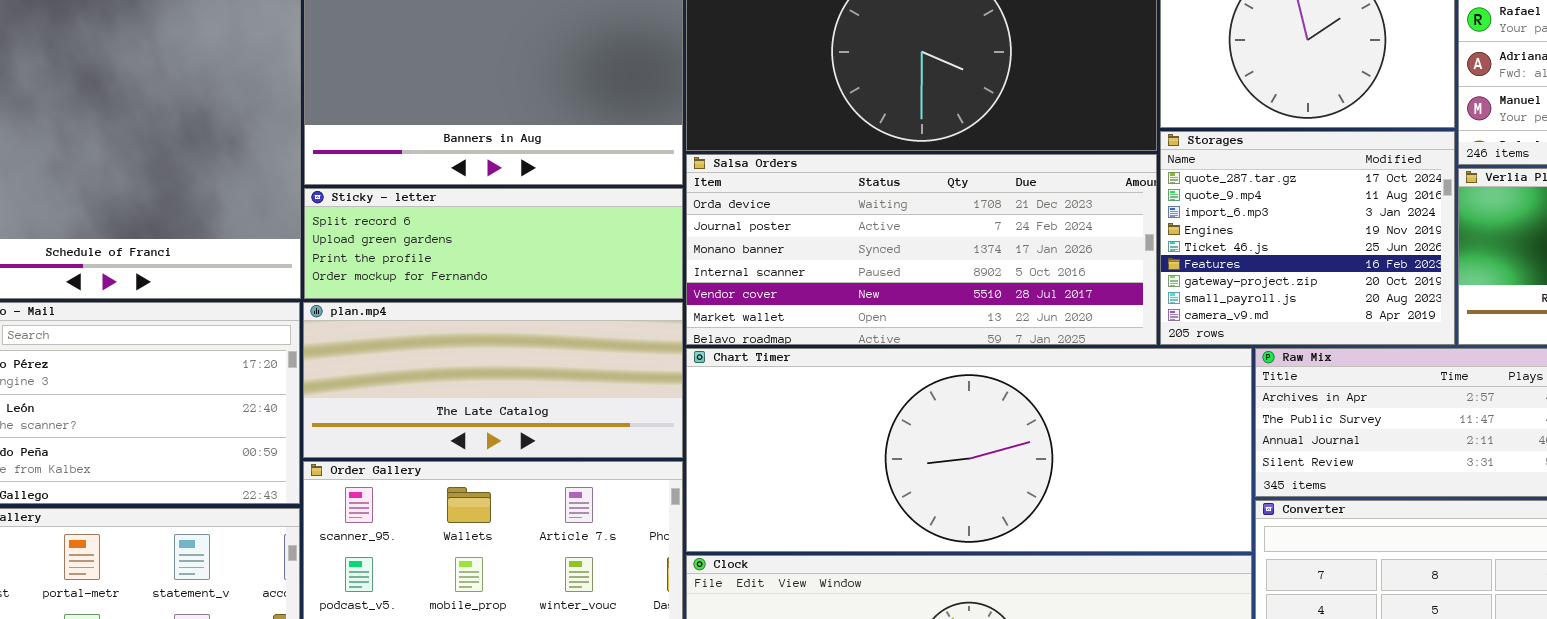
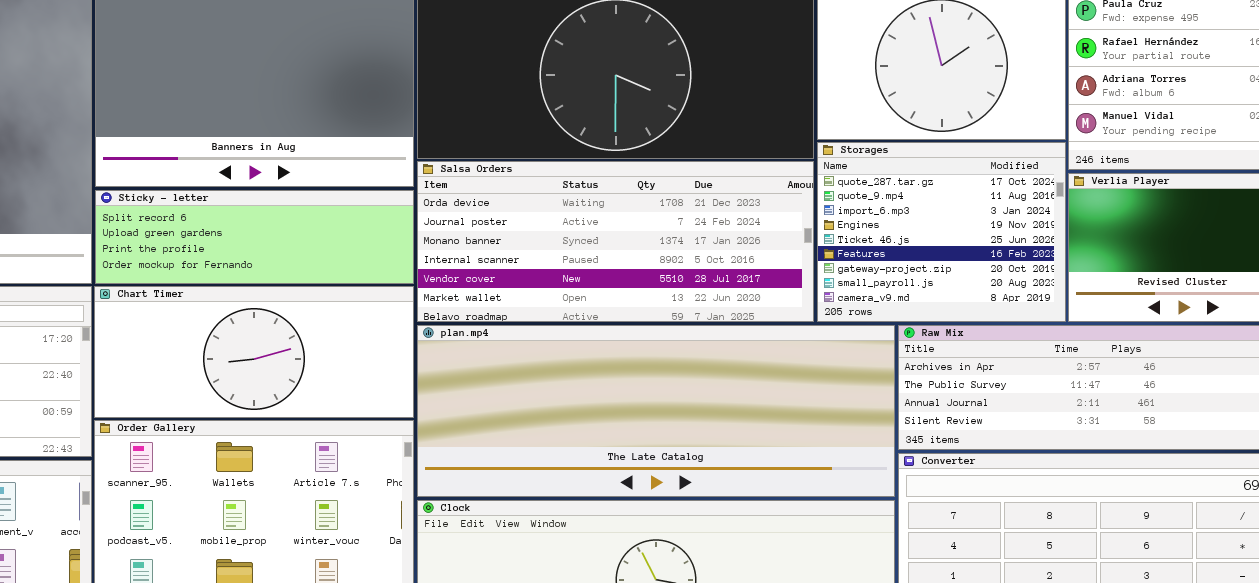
plan.mp4: [303,302,683,458] -> [417,325,895,497], moved, resized
Chart Timer: [686,348,1252,552] -> [94,286,414,418], moved, resized

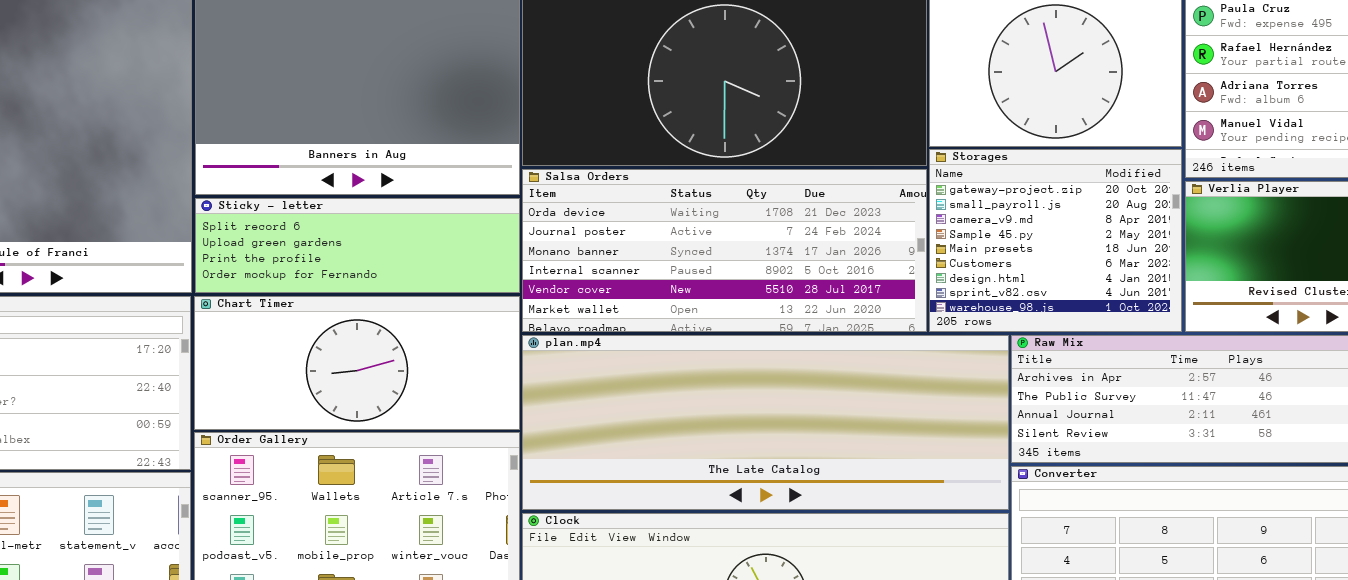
Storages: [817,142,1066,322] -> [929,149,1182,332], scrolled down 6 rows

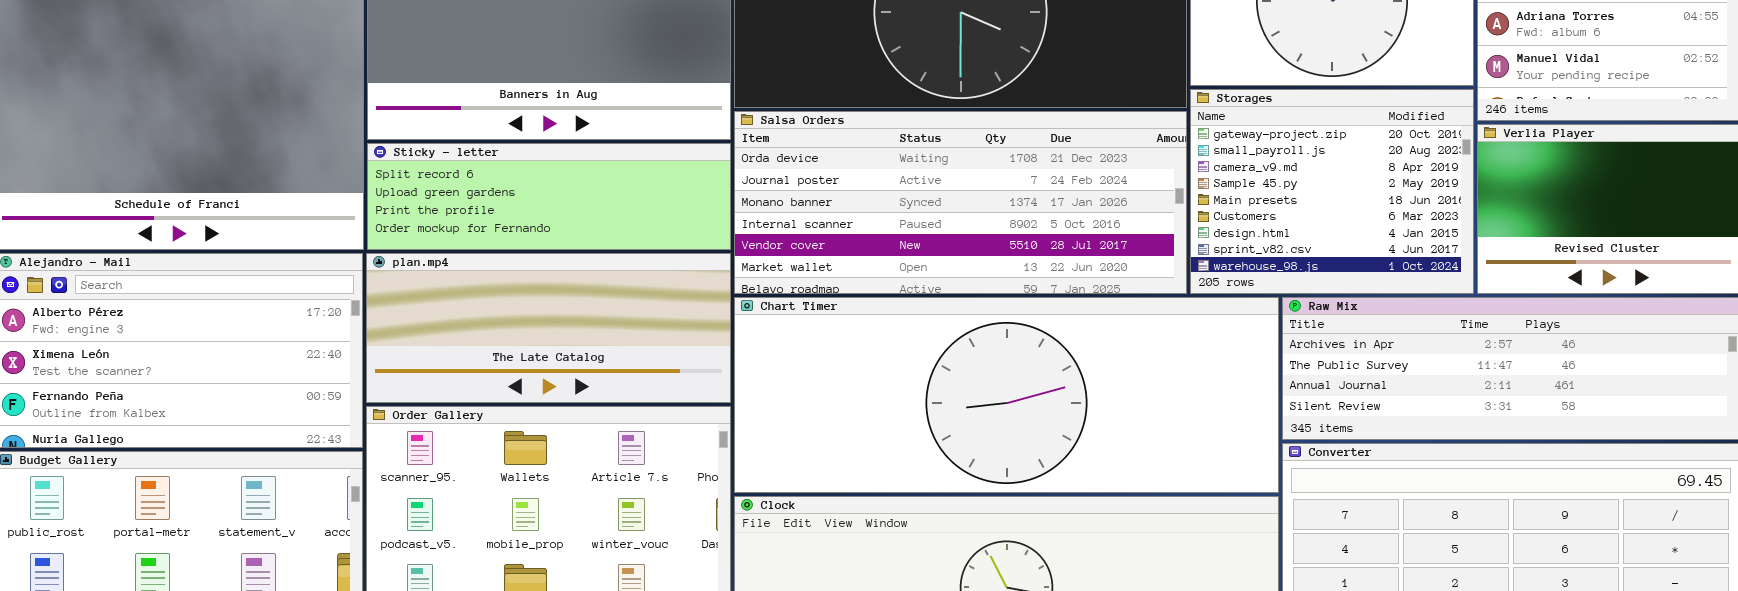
Chart Timer: [194,296,520,430] -> [734,297,1279,493], moved, resized
plan.mp4: [522,335,1009,510] -> [366,253,731,403], moved, resized

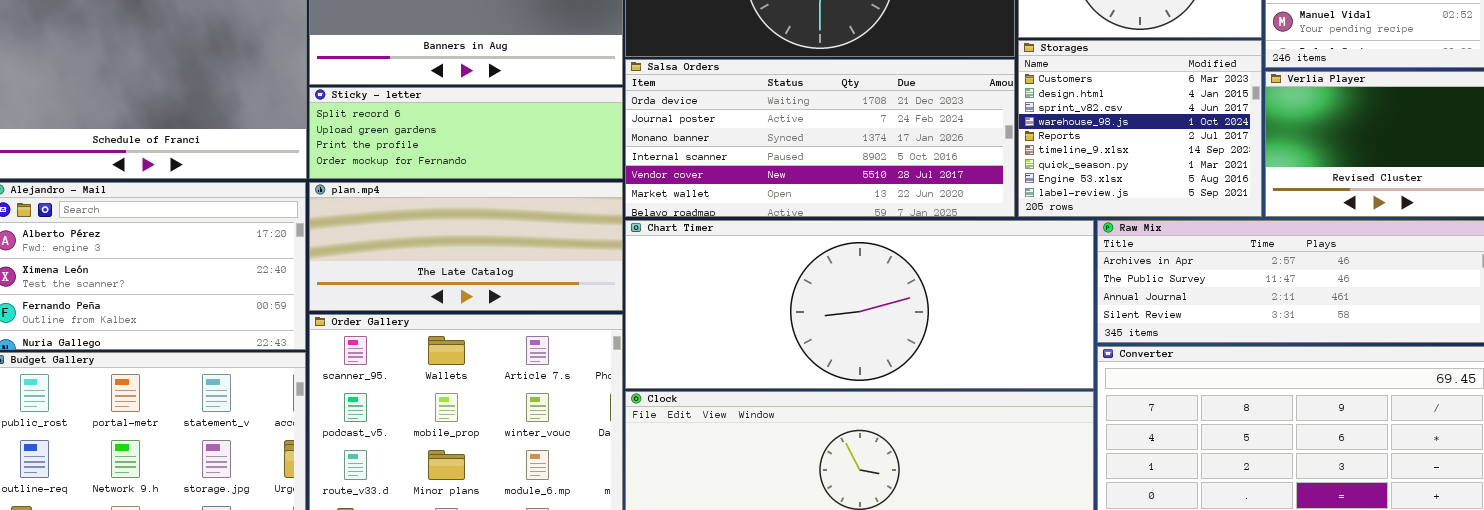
Storages: [1190,89,1474,294] -> [1018,40,1262,217], scrolled down 5 rows

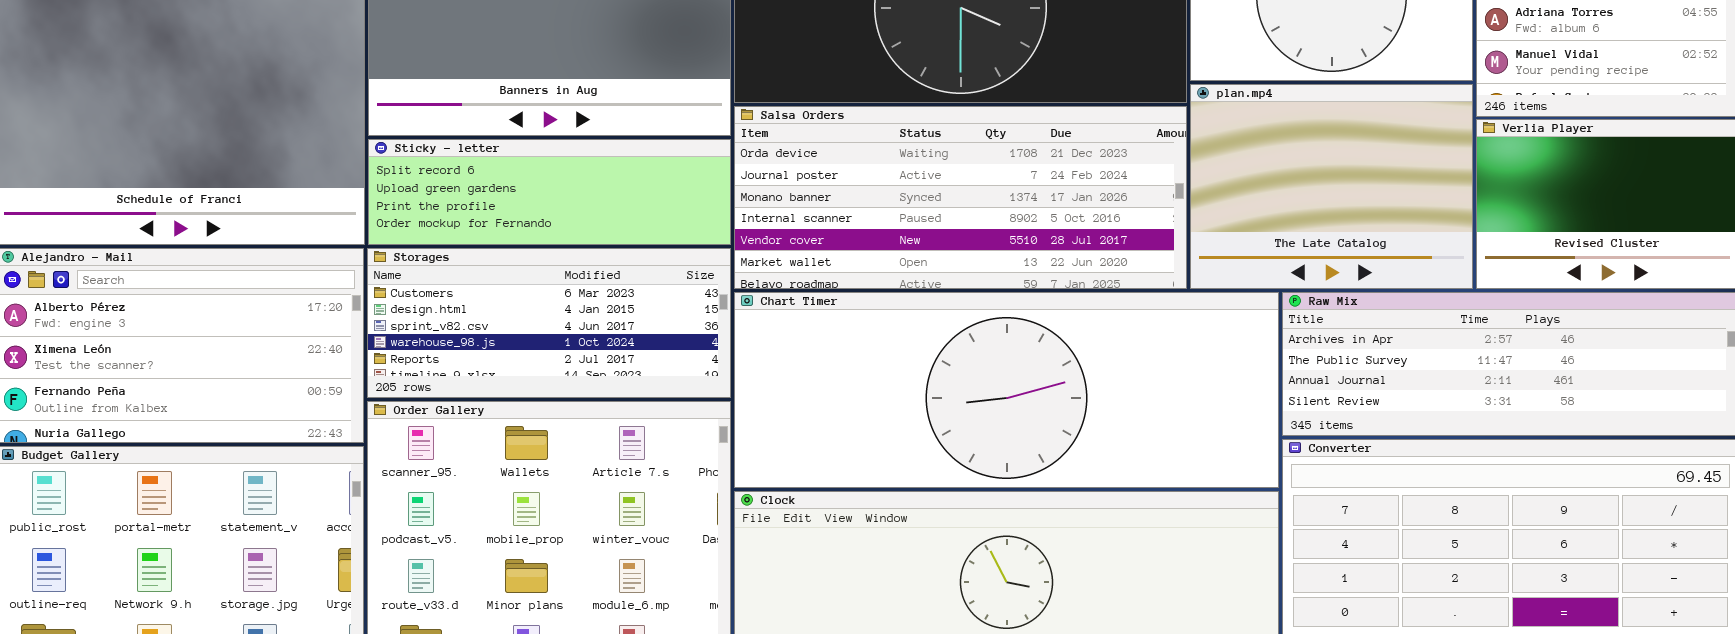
Storages: [1018,40,1262,217] -> [367,248,731,398], moved, resized
plan.mp4: [309,182,623,311] -> [1190,84,1473,289], moved, resized

